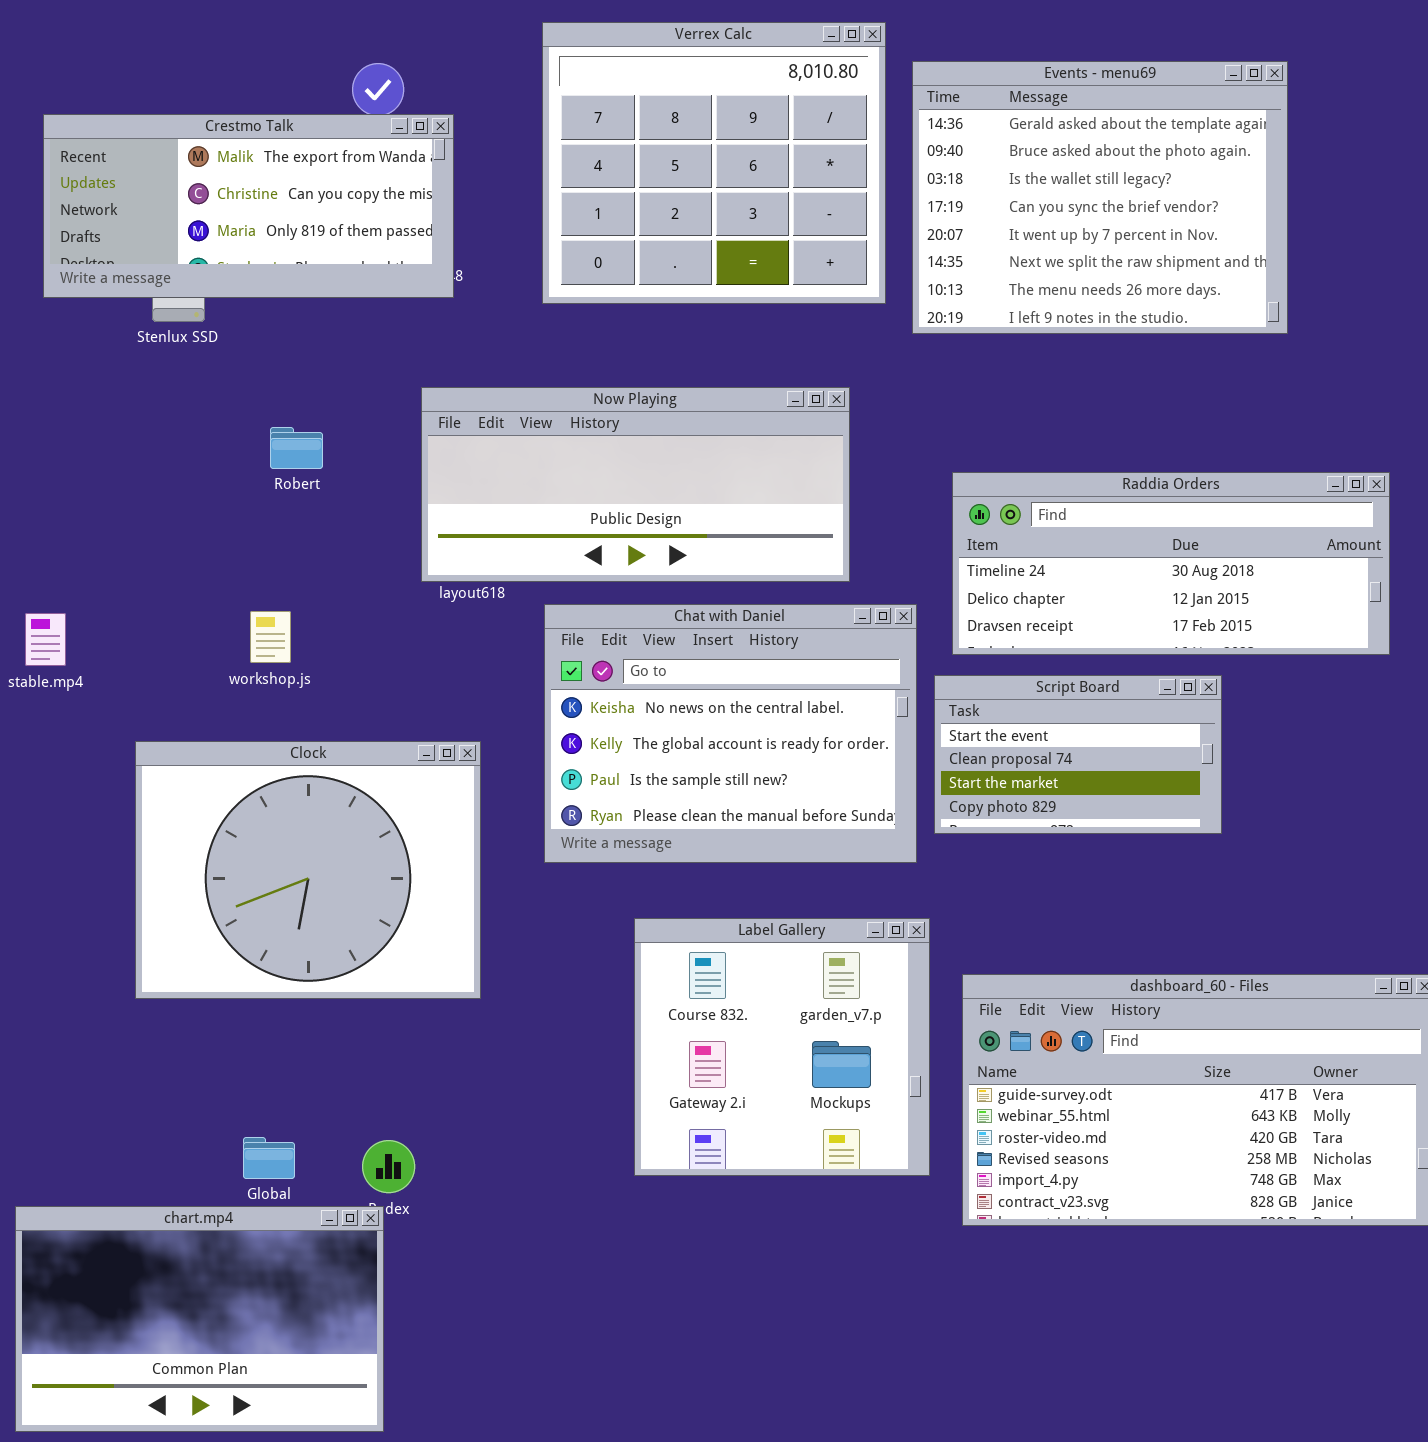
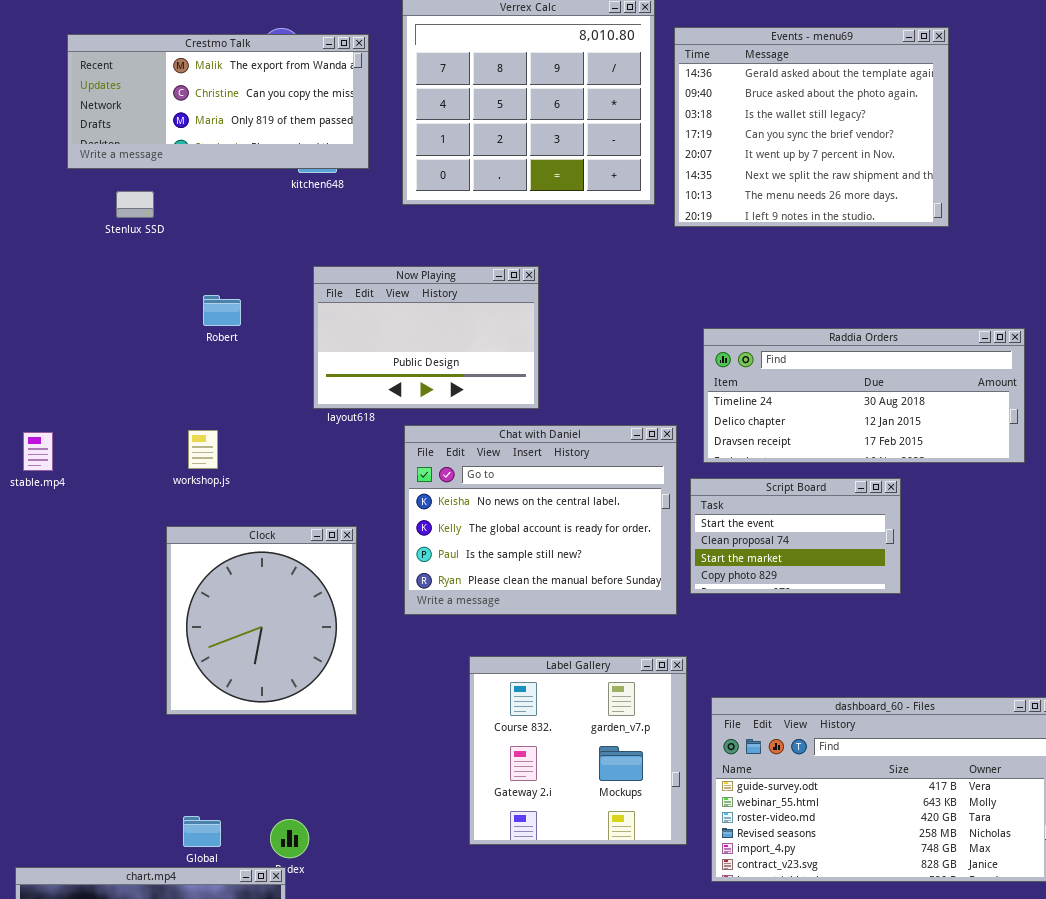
Crestmo Talk: [43,114,454,298] -> [67,34,369,169], moved
Now Playing: [421,387,850,582] -> [313,266,539,409], resized
Clock: [135,741,481,999] -> [166,526,357,715], resized

